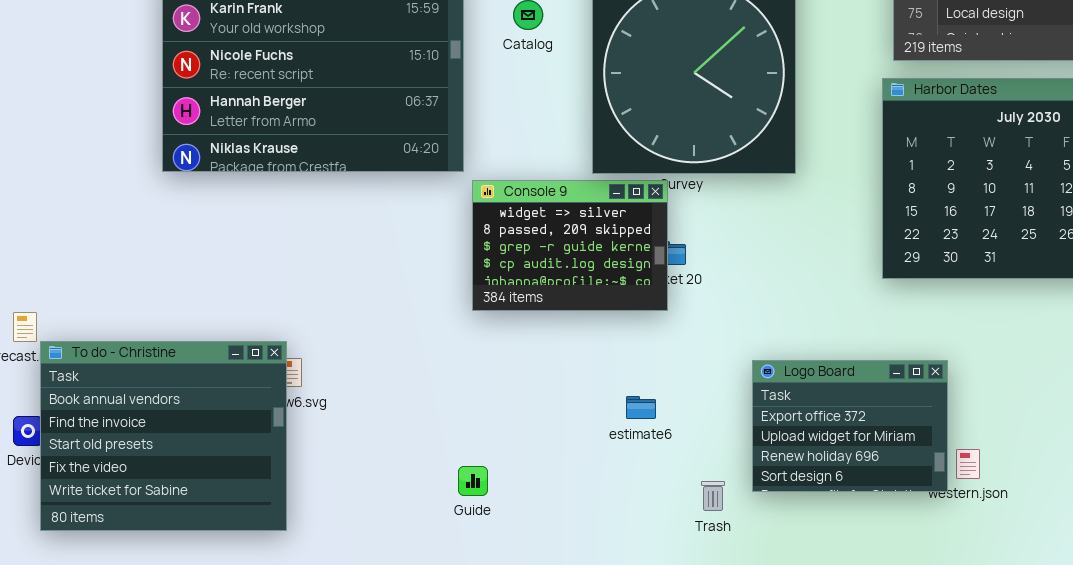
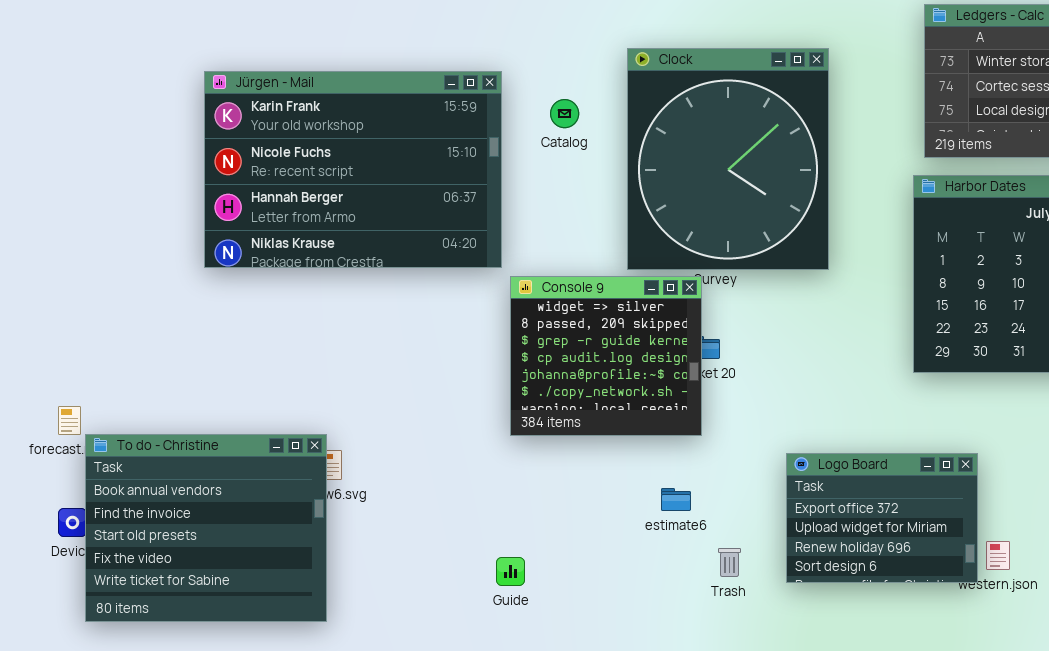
Console 9: [472,180,668,311] -> [510,276,702,436], resized
Trash: [701,481,725,511] -> [718,548,741,577], moved

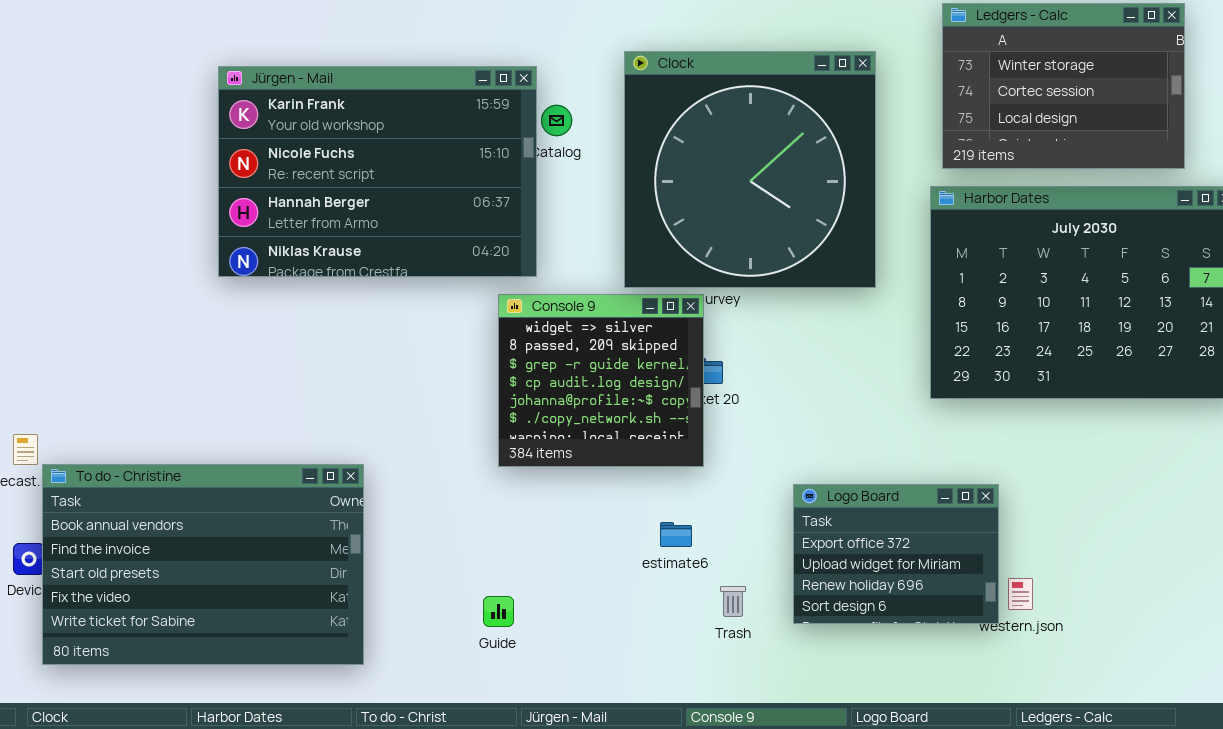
Clock: [627,48,829,270] -> [624,51,876,288], resized
Jürgen - Mail: [204,71,502,268] -> [218,66,537,277], moved
To do - Christine: [85,434,327,622] -> [42,464,364,665], resized

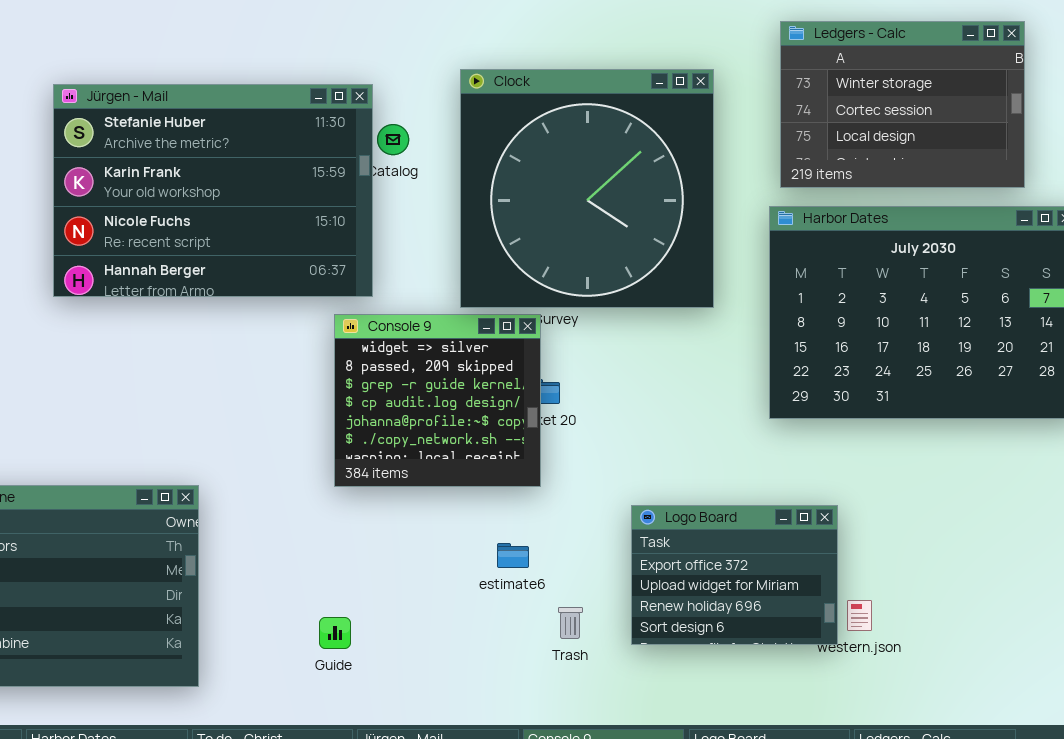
Jürgen - Mail: [218,66,537,277] -> [53,84,373,297], scrolled up 1 row

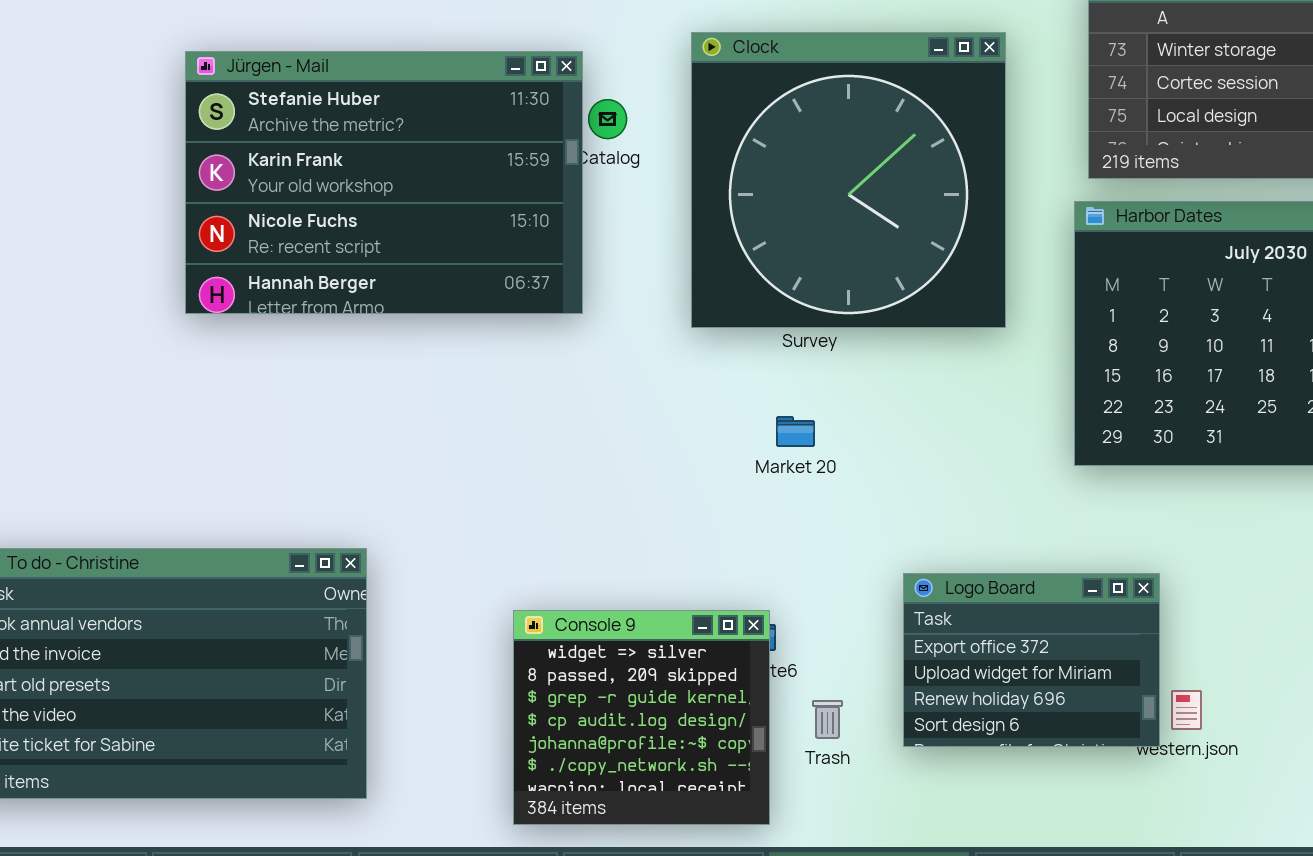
Console 9: [334,314,541,487] -> [513,610,770,825], moved

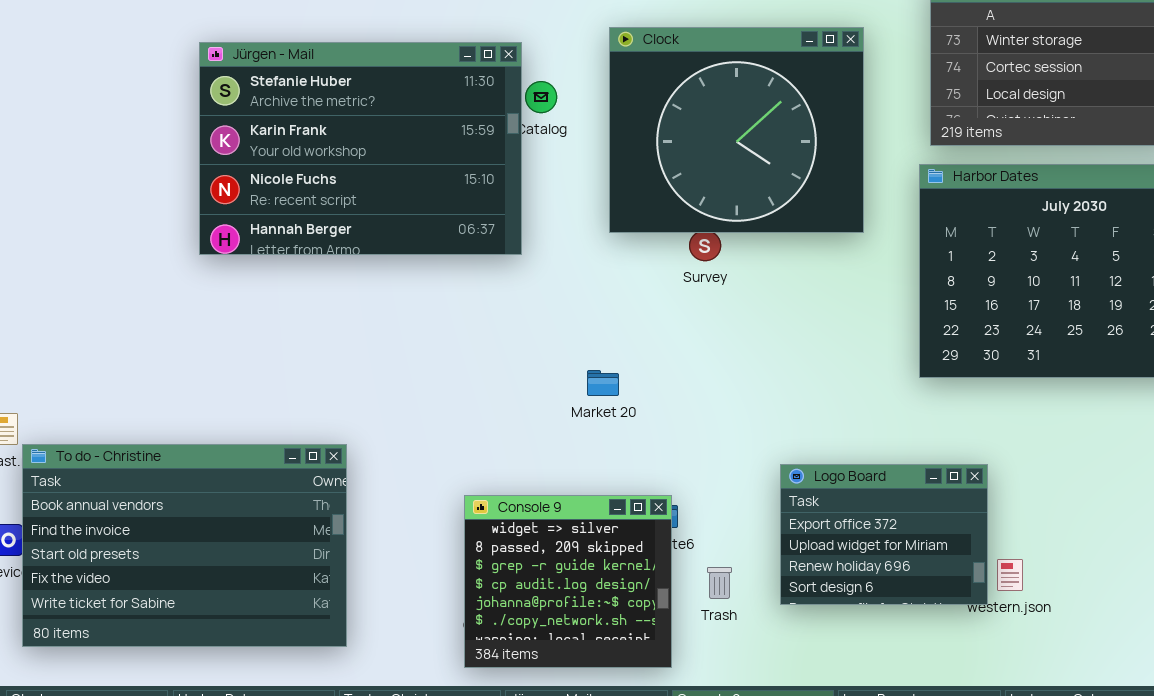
Clock: [691,32,1006,328] -> [609,27,864,233], resized
Market 20: [776,416,815,447] -> [587,370,619,396], moved

